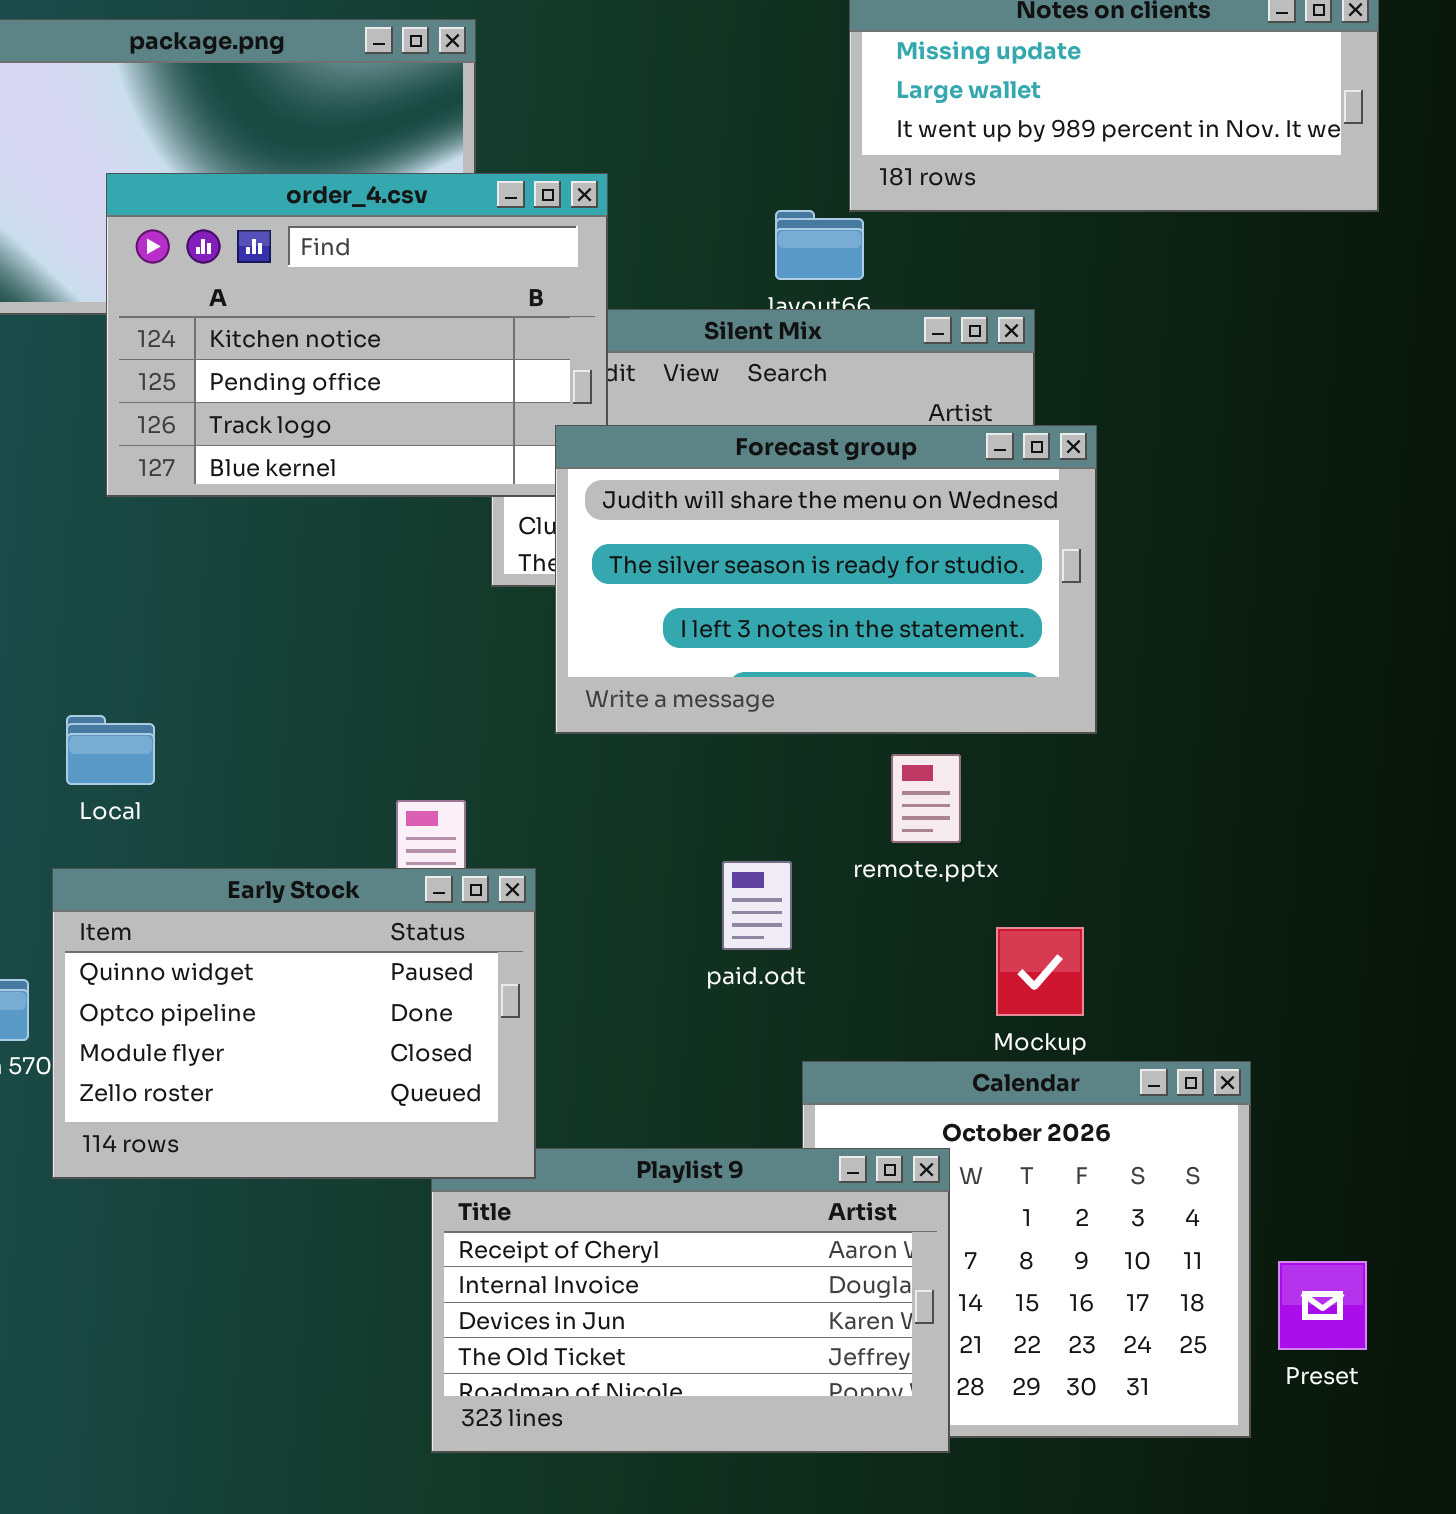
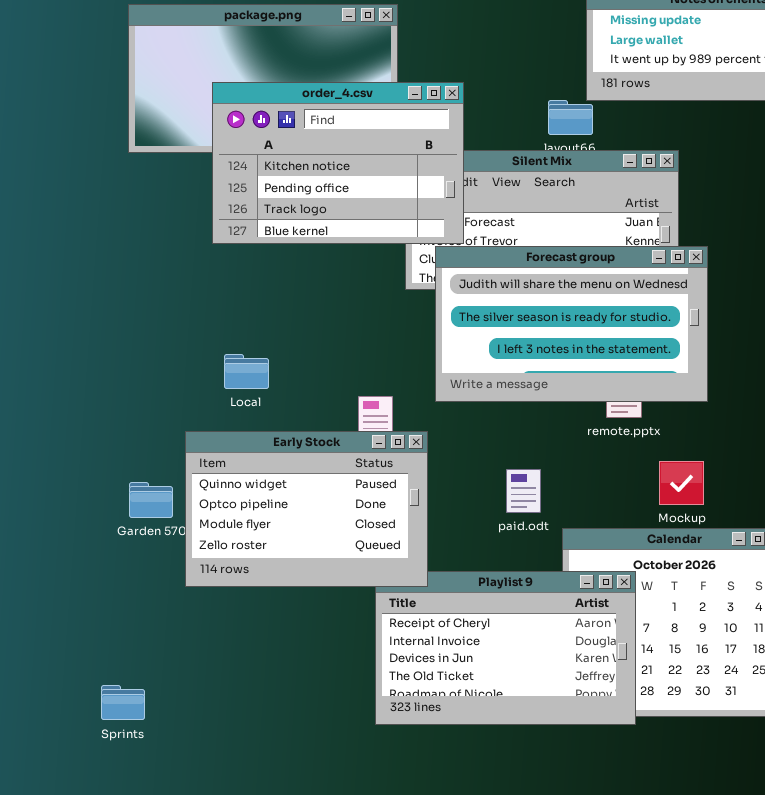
Forecast group: [555,425,1097,734] -> [435,246,708,402], moved
Local: [66,715,155,785] -> [224,354,269,389], moved
paid.odt: [722,861,792,950] -> [506,469,541,513], moved

